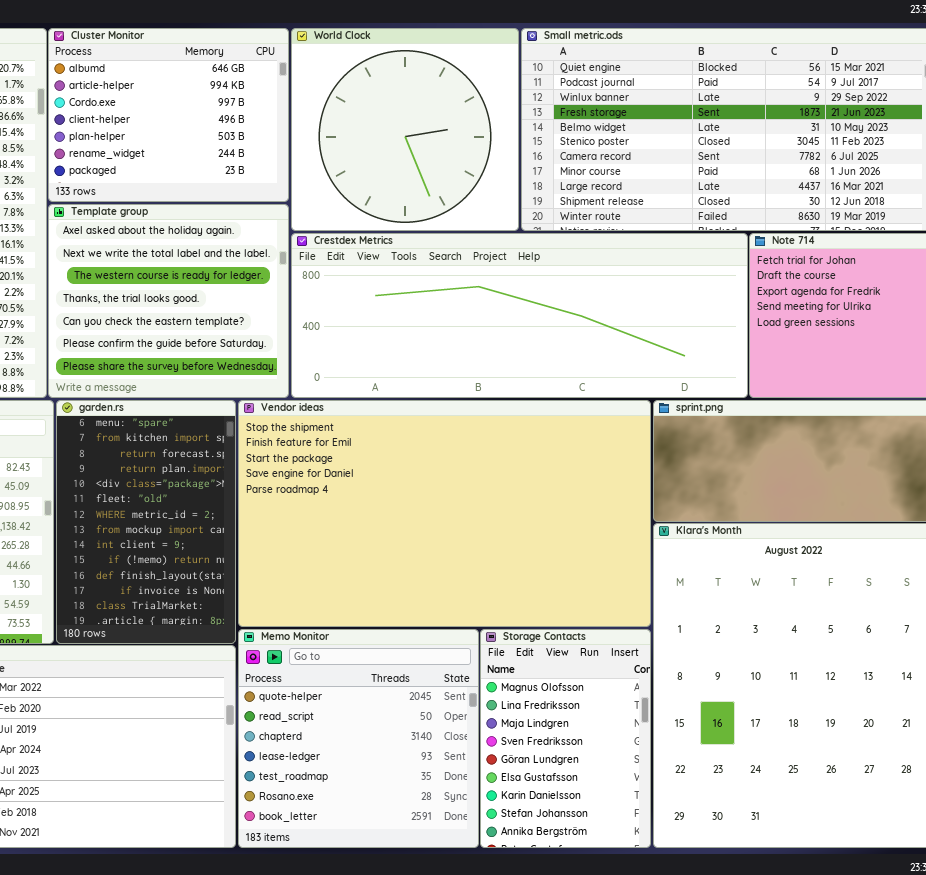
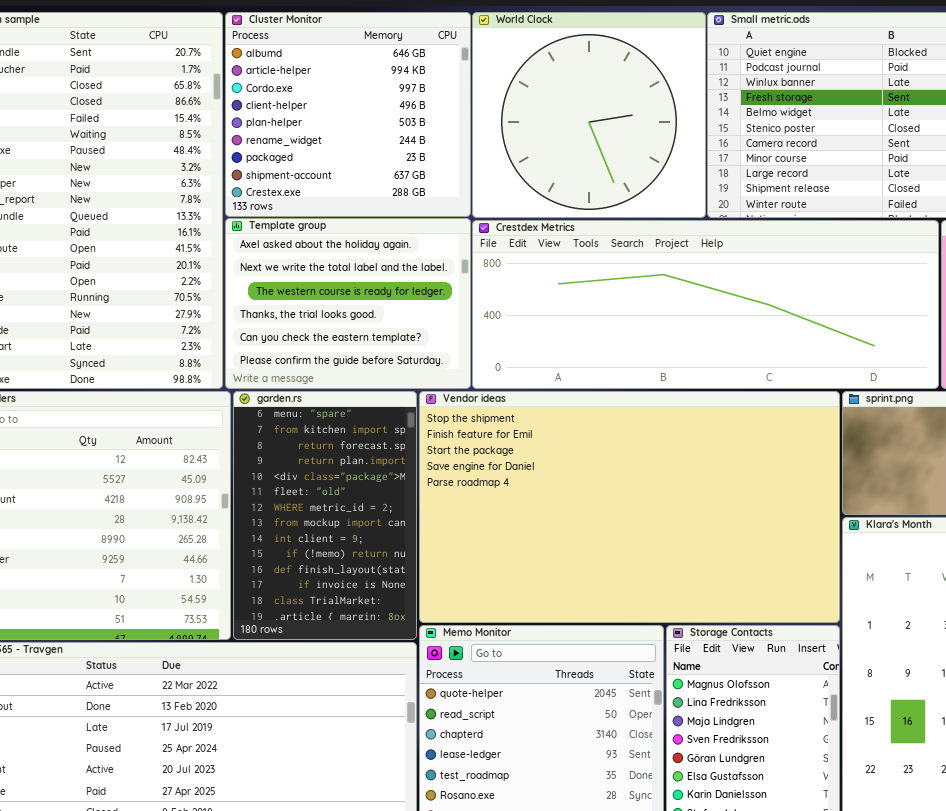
Cluster Monitor: [48,28,289,202] -> [225,12,471,217], resized
Template group: [48,204,289,398] -> [225,218,471,389], resized

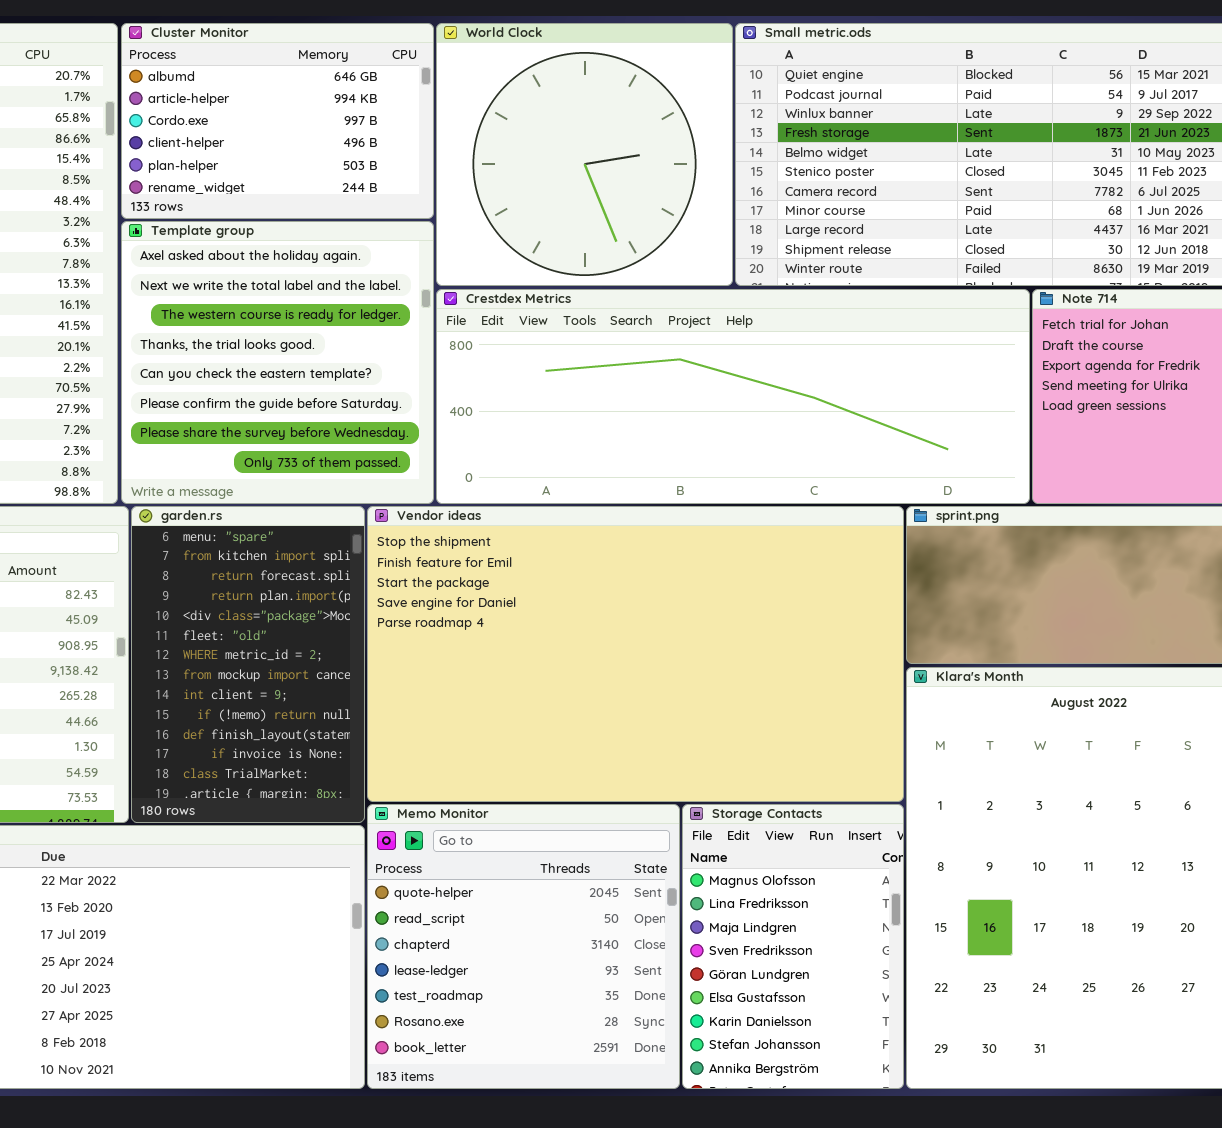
Cluster Monitor: [225,12,471,217] -> [121,23,434,219], resized
Template group: [225,218,471,389] -> [121,221,434,504], resized

